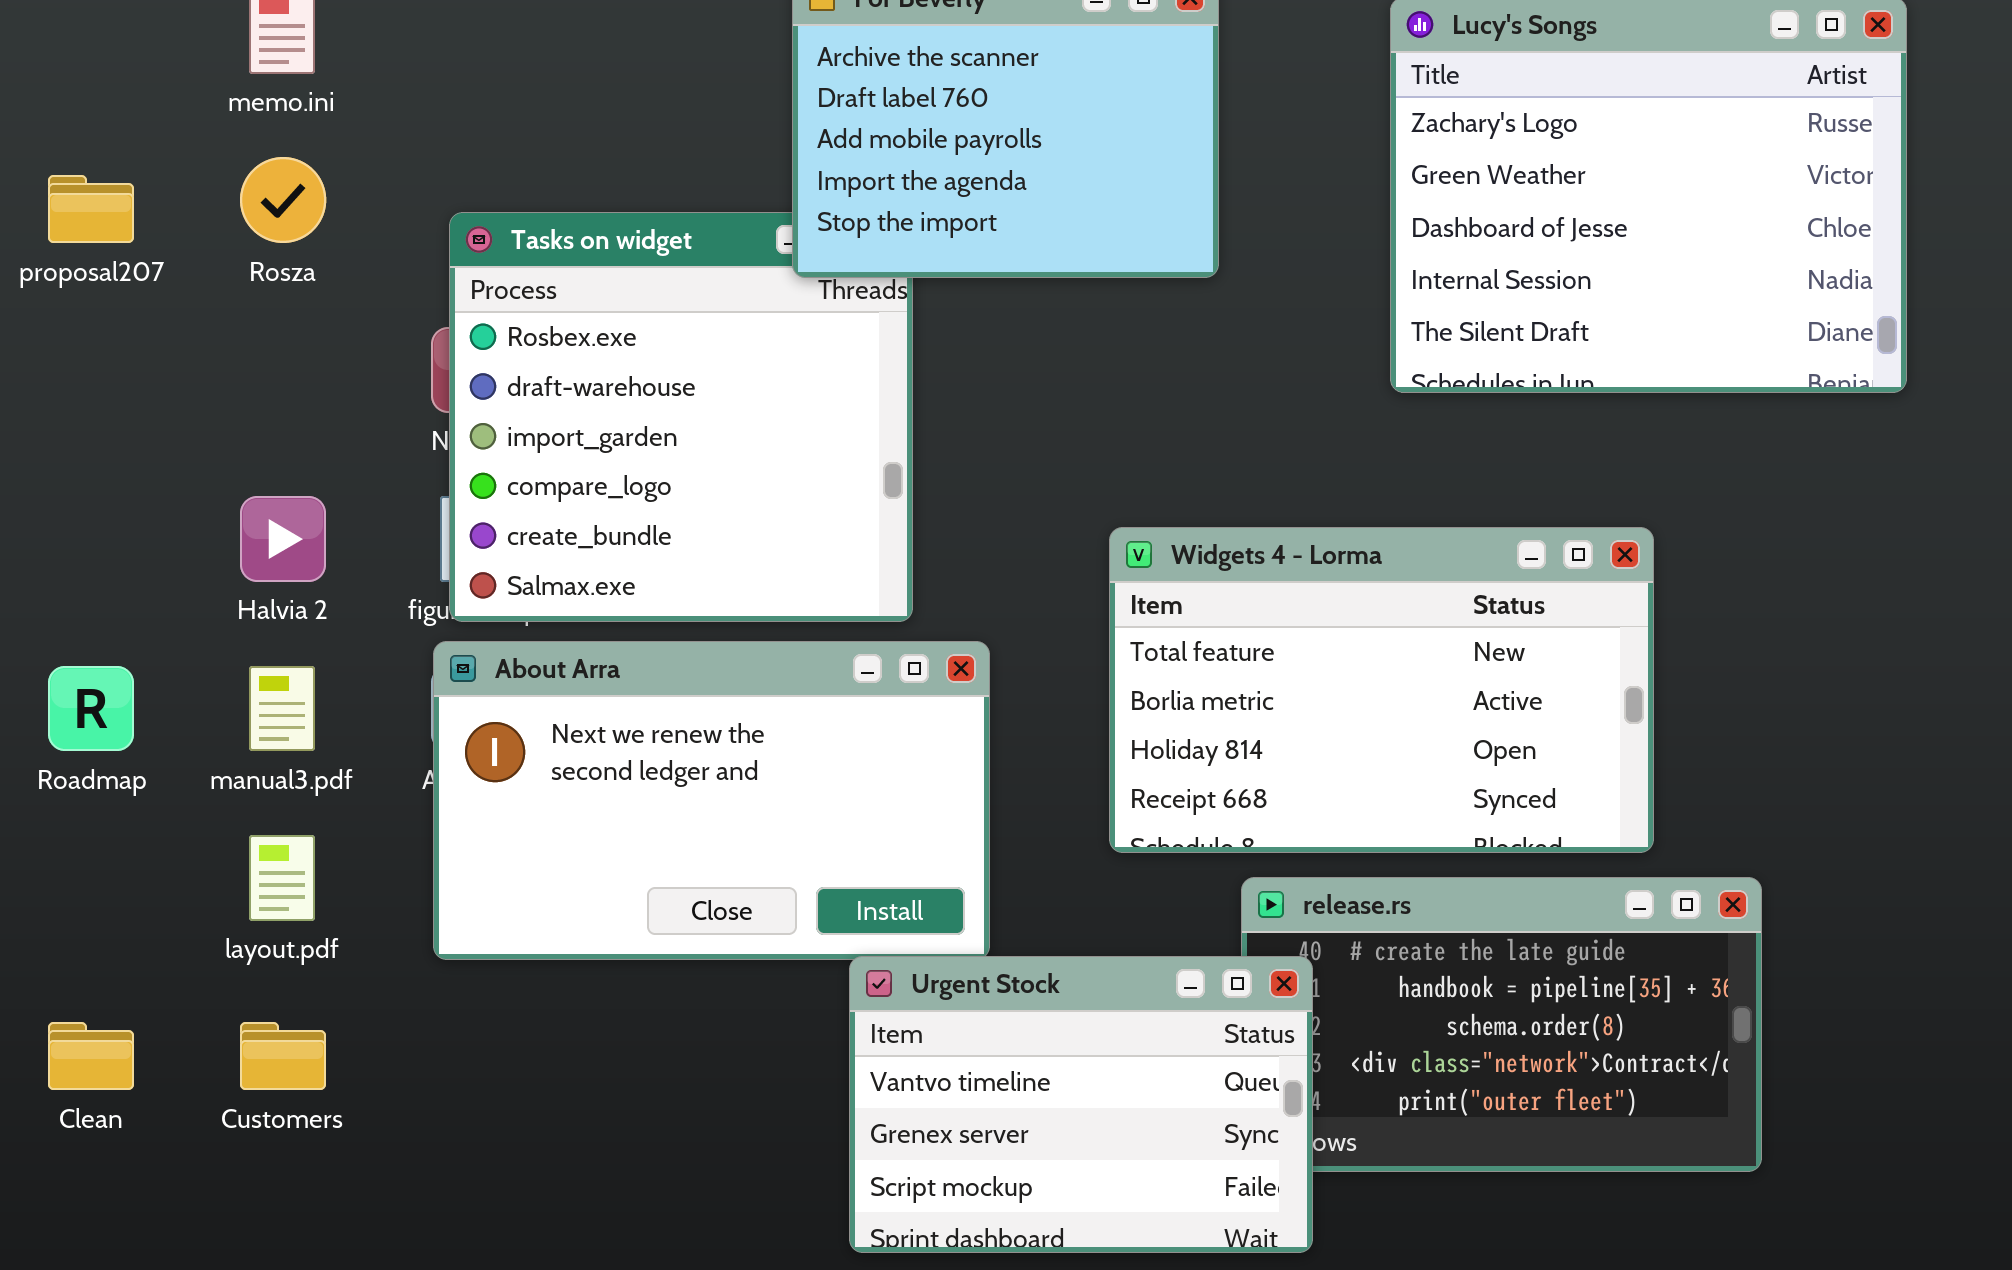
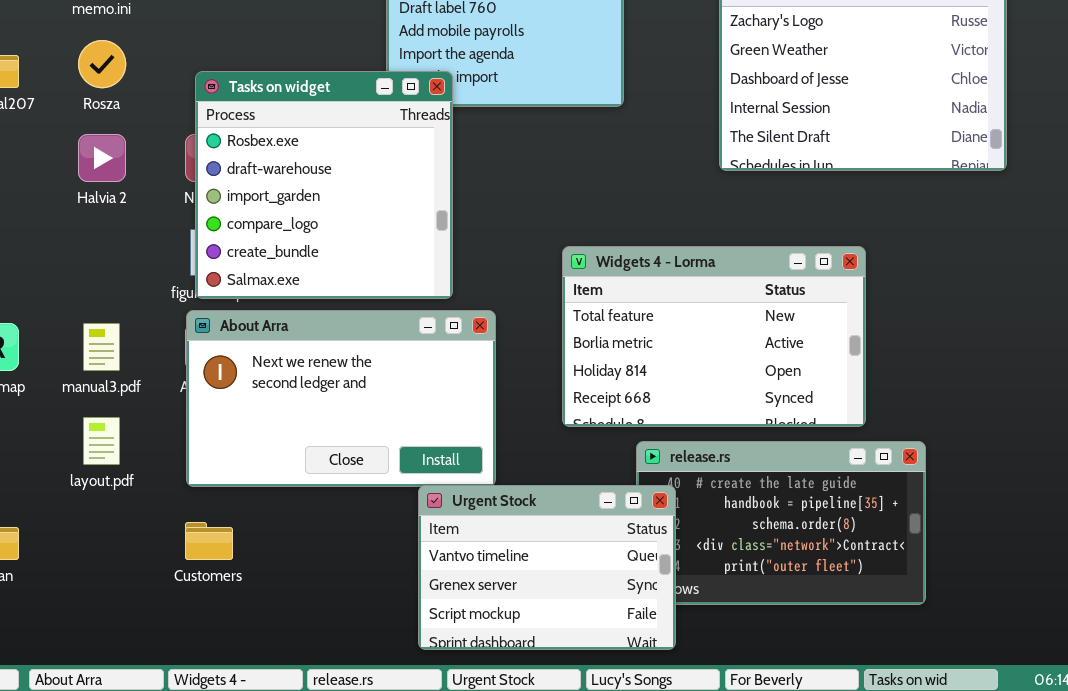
Tasks on widget: [449,212,913,622] -> [195,71,453,299], raised
Halvia 2: [240,496,326,582] -> [78,134,126,182], moved
Customers: [240,1022,326,1090] -> [185,522,233,560], moved

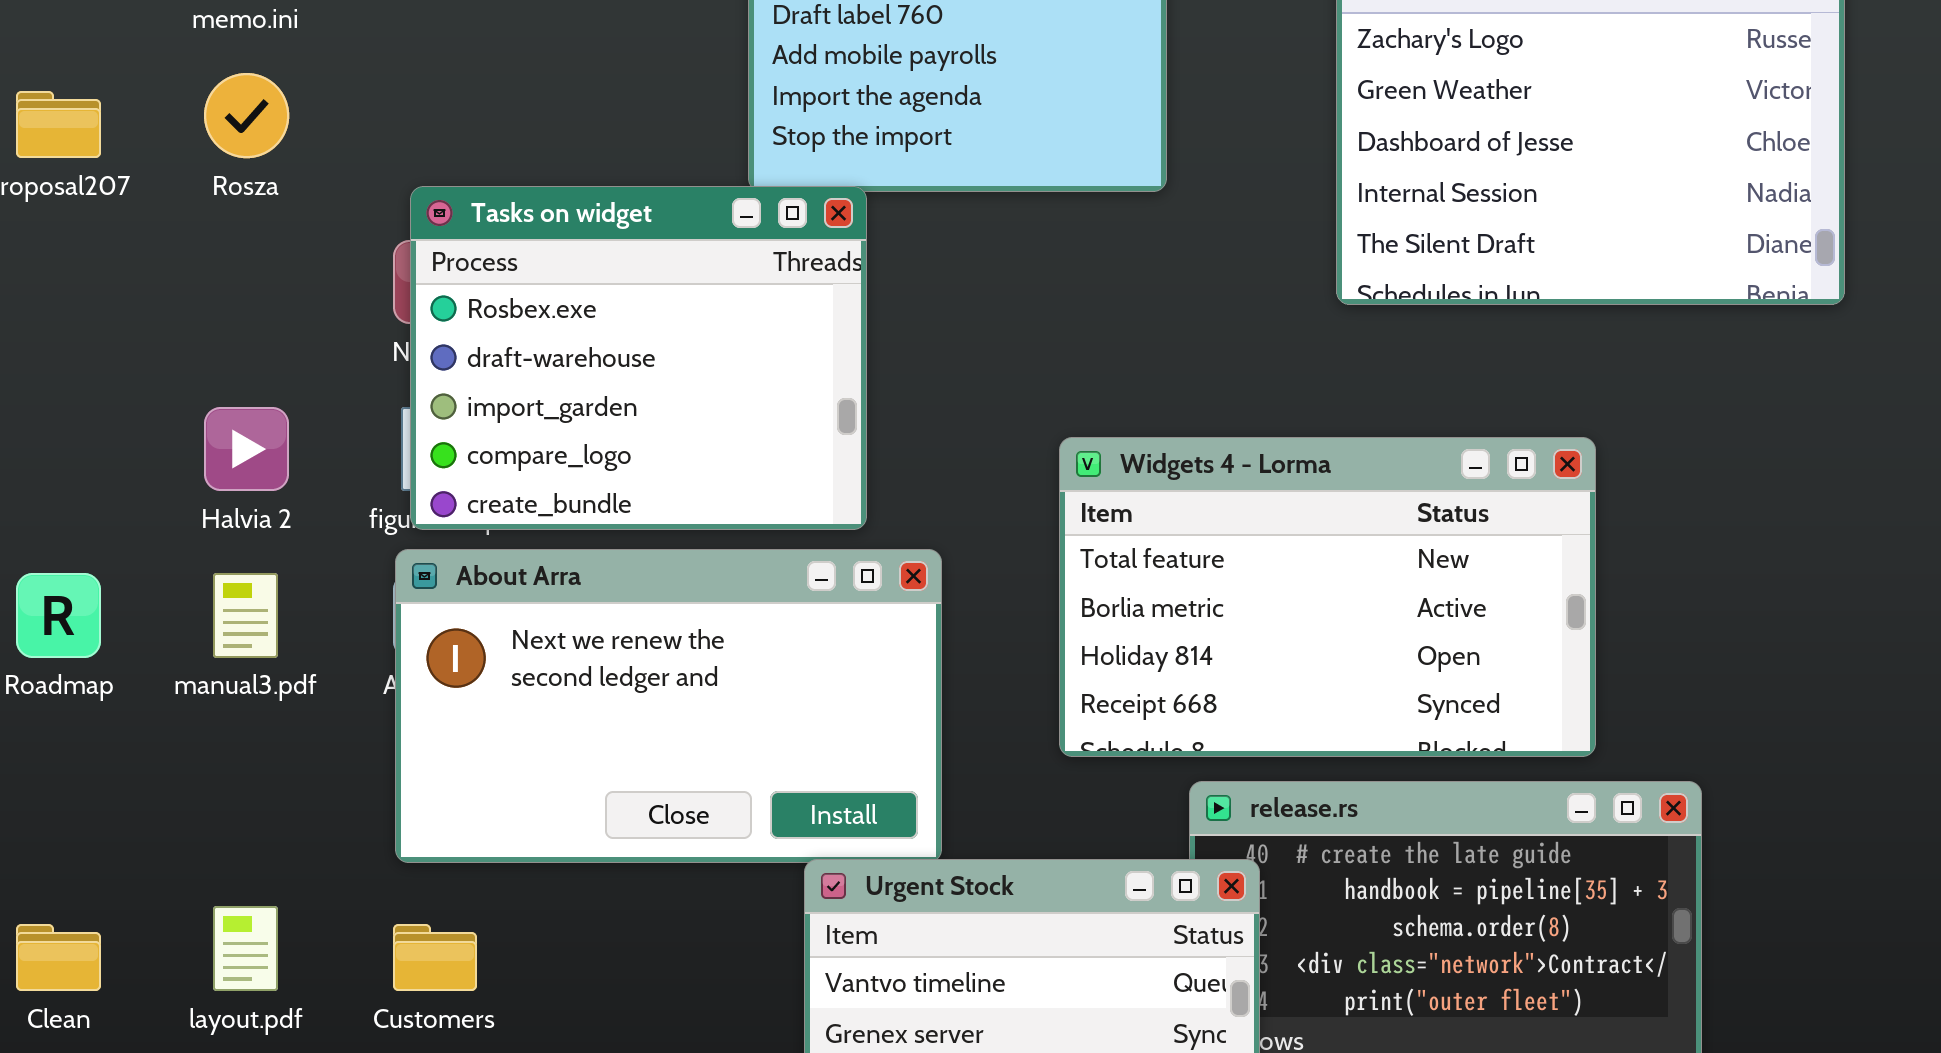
Tasks on widget: [195,71,453,299] -> [410,186,867,530], resized
Halvia 2: [78,134,126,182] -> [204,407,289,491], moved
layout.pdf: [83,417,120,465] -> [213,906,278,991], moved

